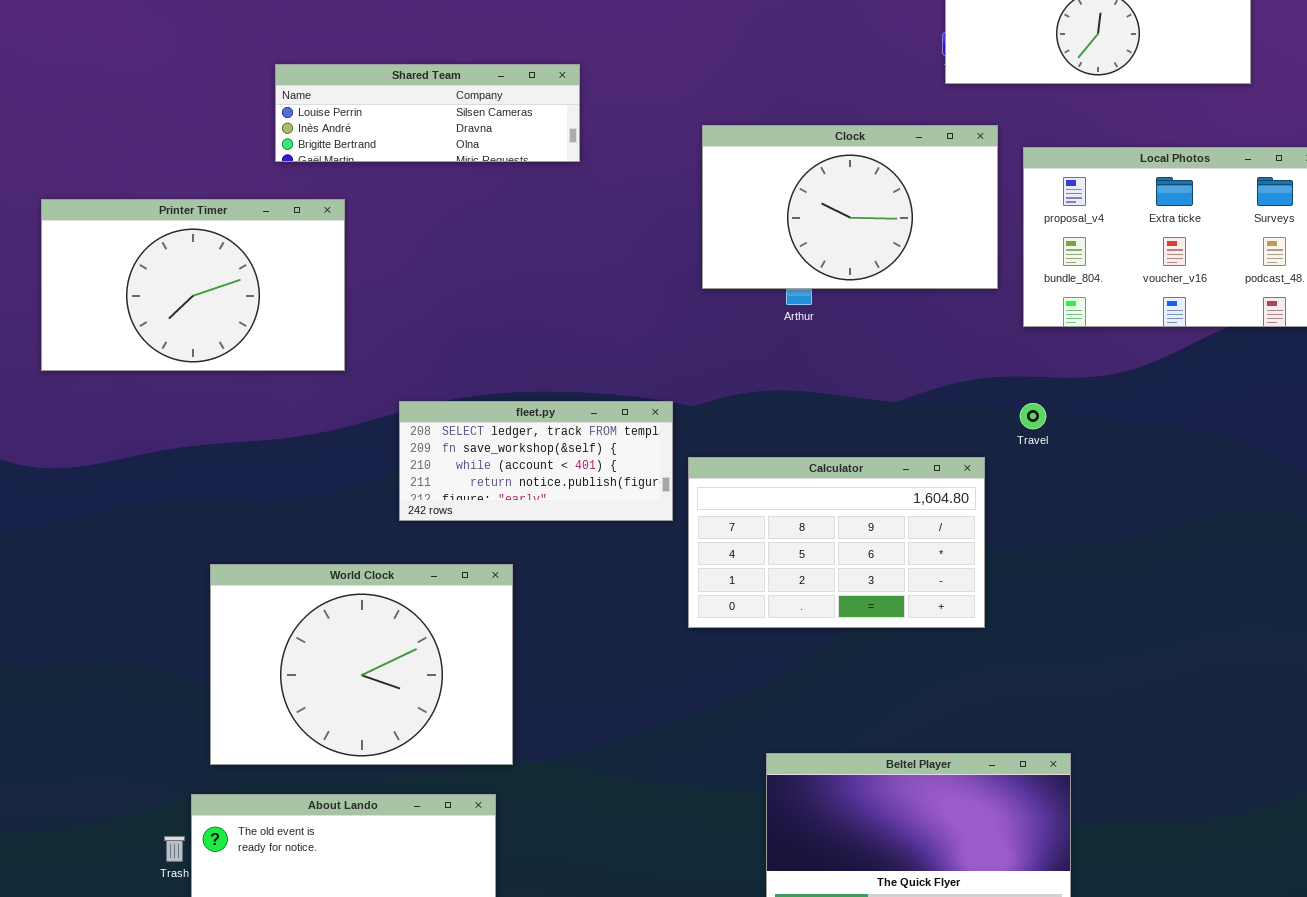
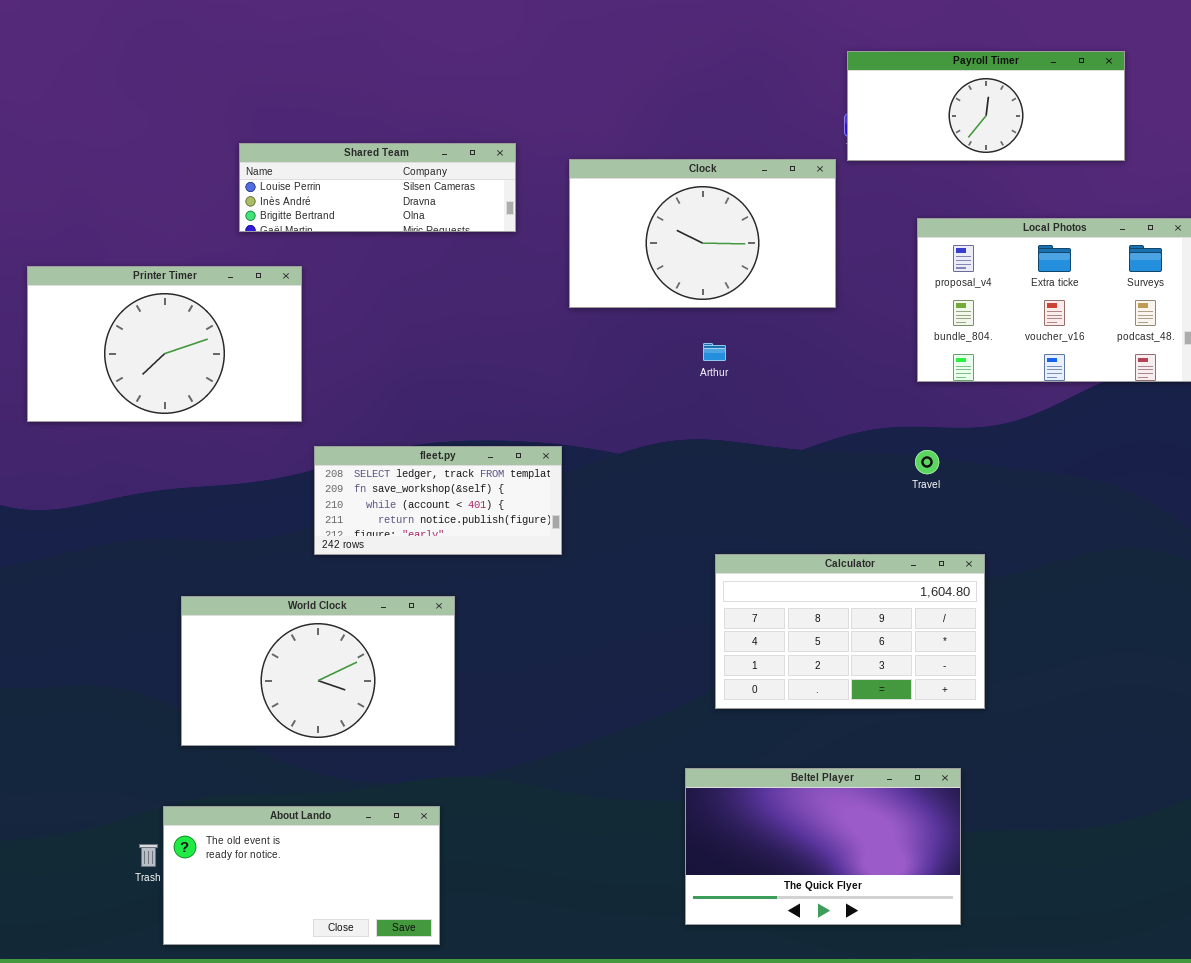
Clock: [702,125,998,289] -> [569,159,836,308], moved
fleet.py: [399,401,673,521] -> [314,446,562,555], moved
Calculator: [688,457,985,628] -> [715,554,985,709], moved
World Clock: [210,564,513,765] -> [181,596,455,746], resized

